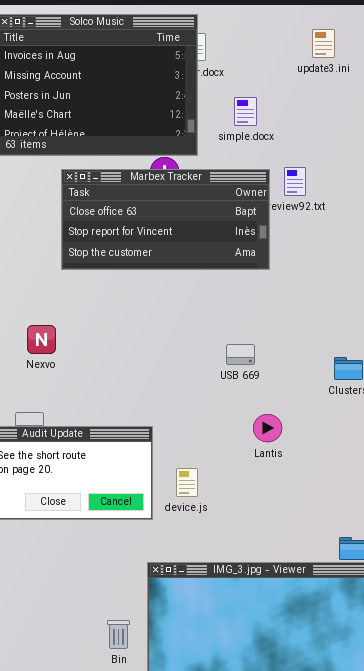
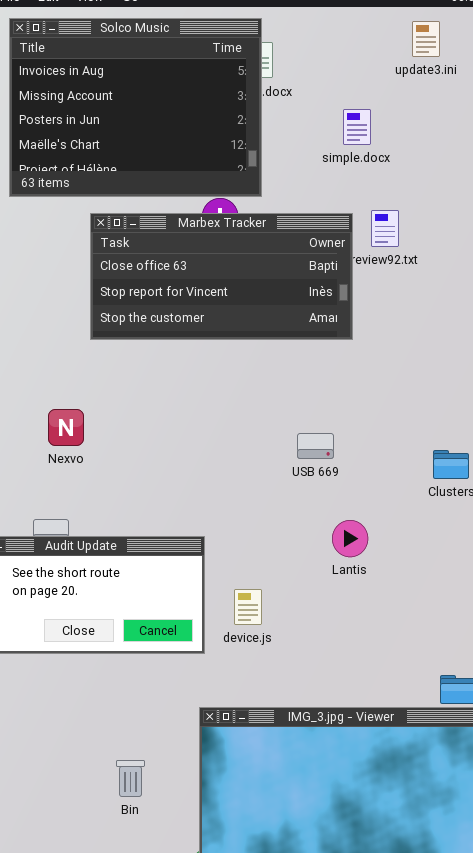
update3.ini: [312,29,335,58] -> [412,21,440,57], moved
simple.docx: [234,97,257,126] -> [343,109,371,145], moved
Bin: [107,620,130,649] -> [116,760,145,797], moved

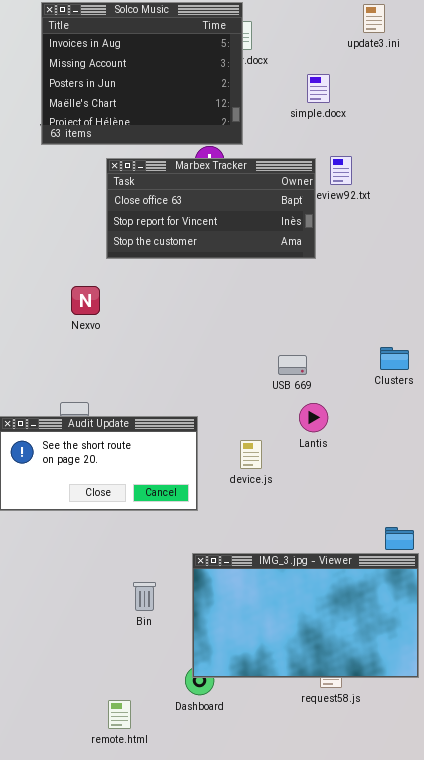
Nexvo: [48,409,84,446] -> [71,286,100,315], moved
USB 669: [297,433,334,459] -> [278,355,307,375], moved
device.js: [234,589,262,625] -> [240,440,262,469], moved
Bin: [116,760,145,797] -> [133,582,156,611], moved

